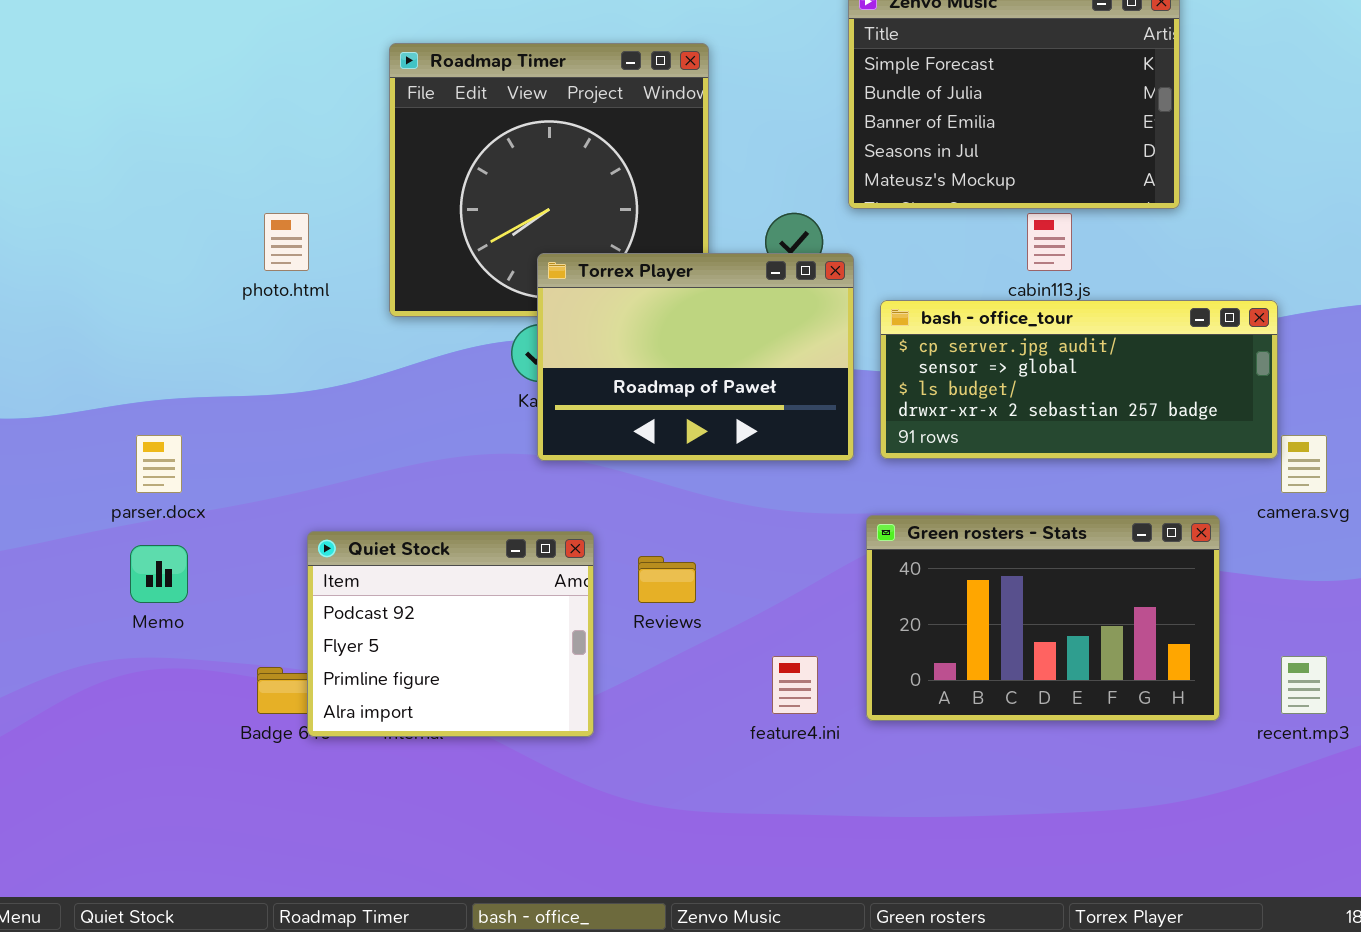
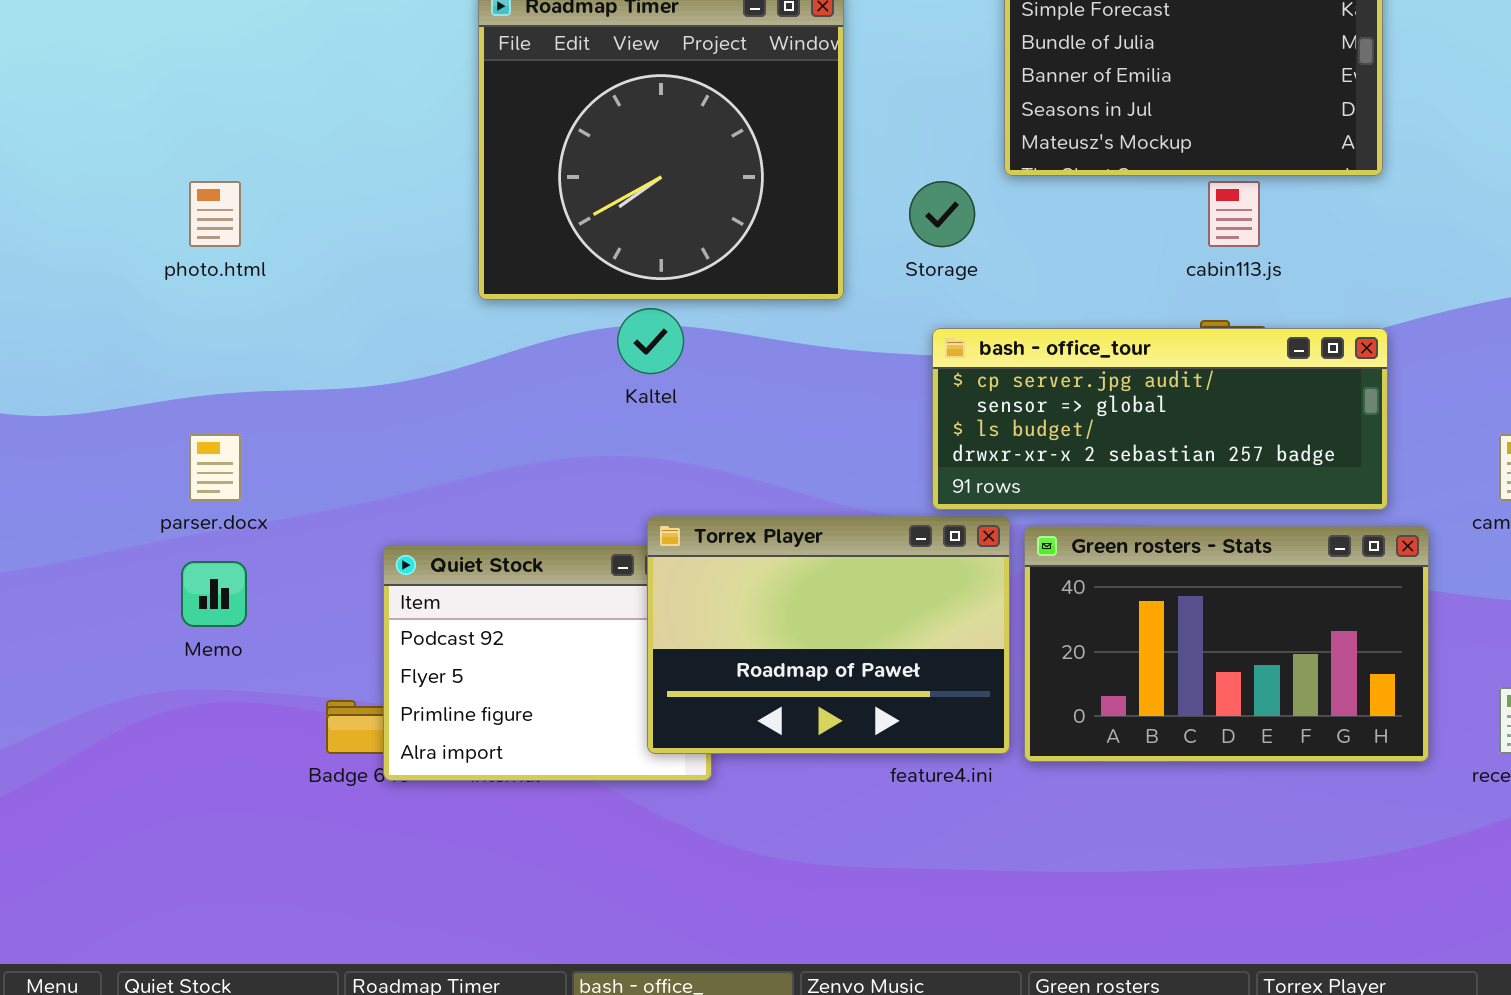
photo.html: [264,213,309,271] -> [189,181,241,247], moved
Torrex Player: [537,253,854,461] -> [647,516,1010,754], moved
bash - office_tour: [880,300,1278,459] -> [932,328,1388,510], moved

